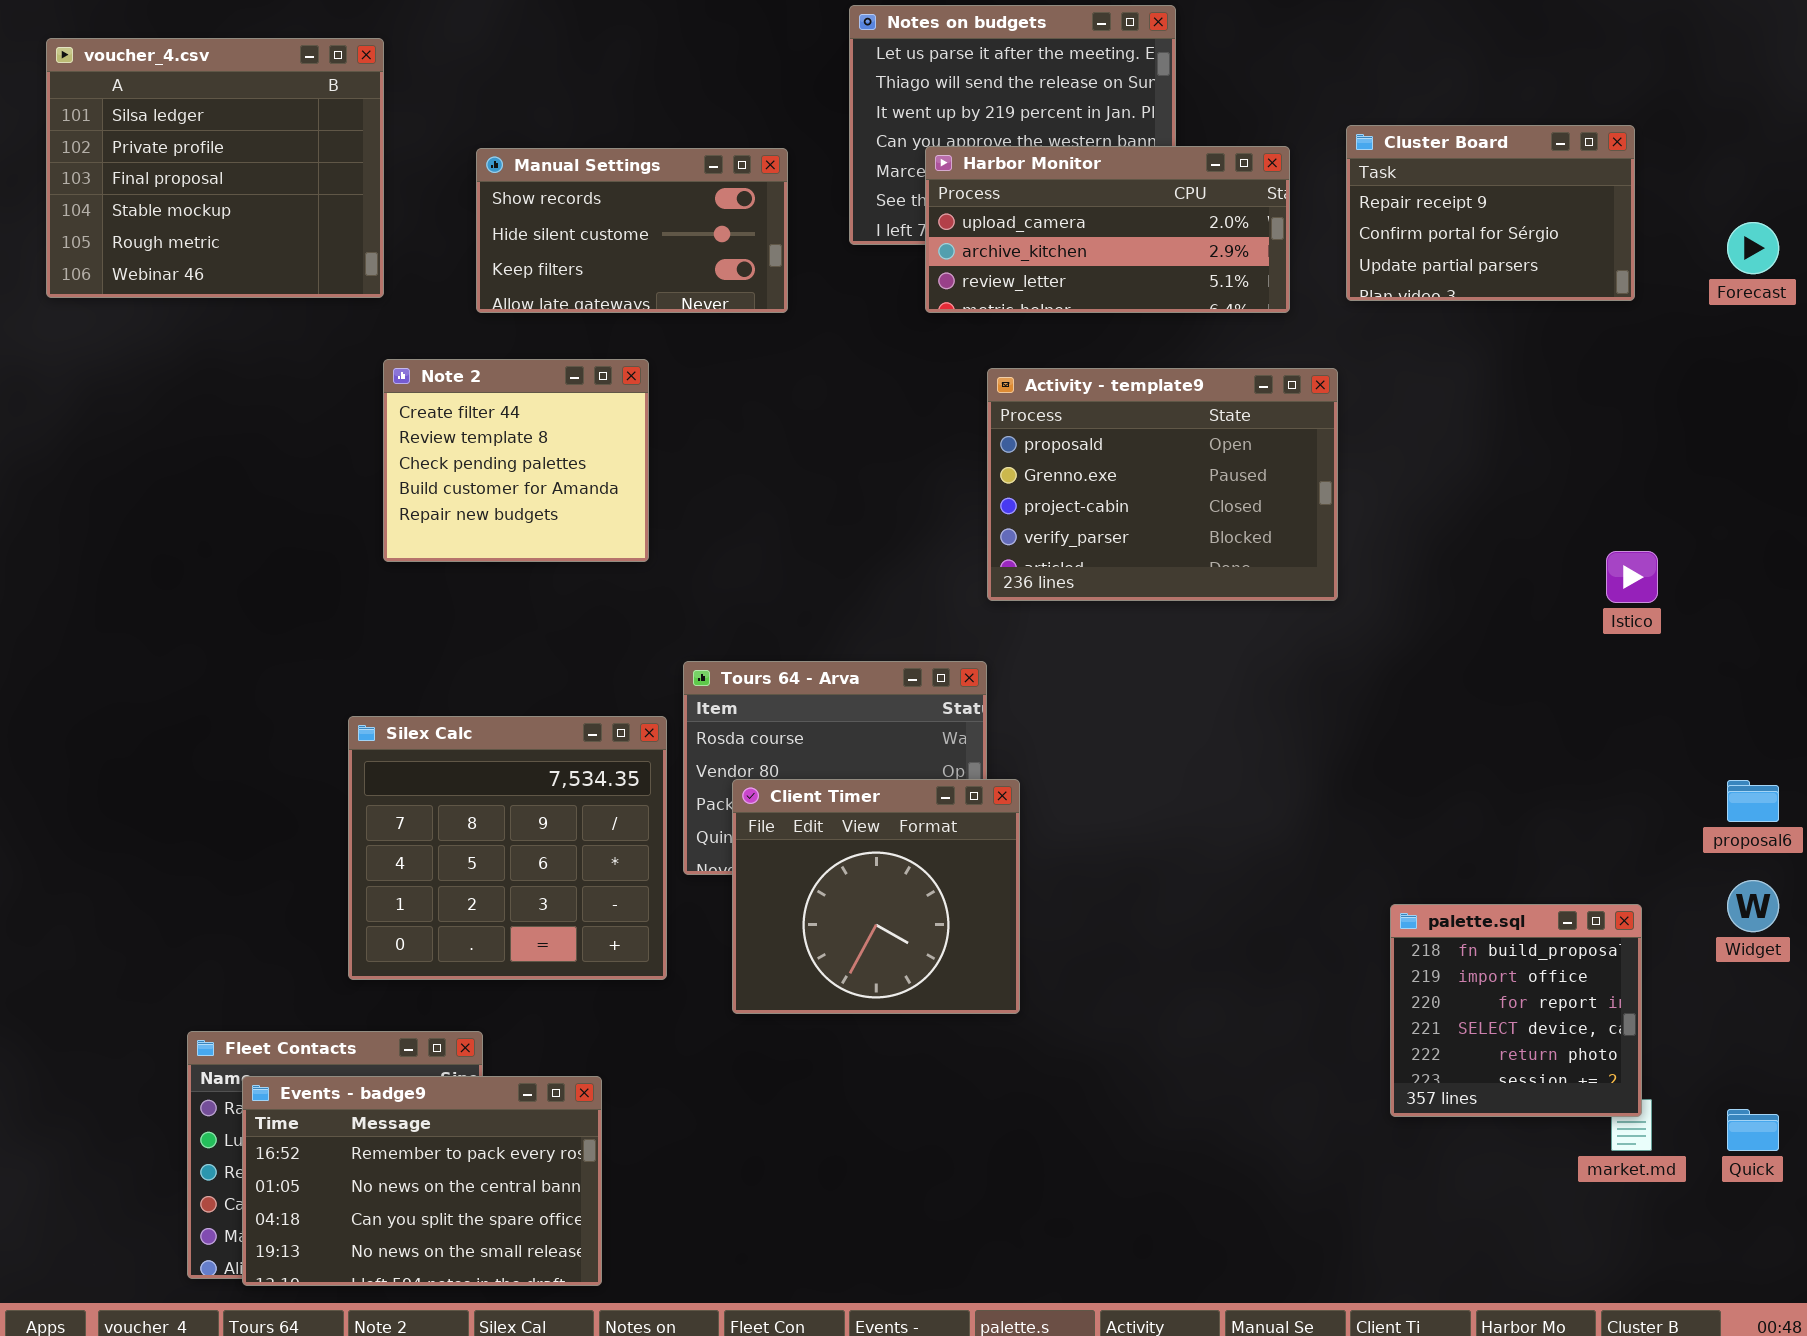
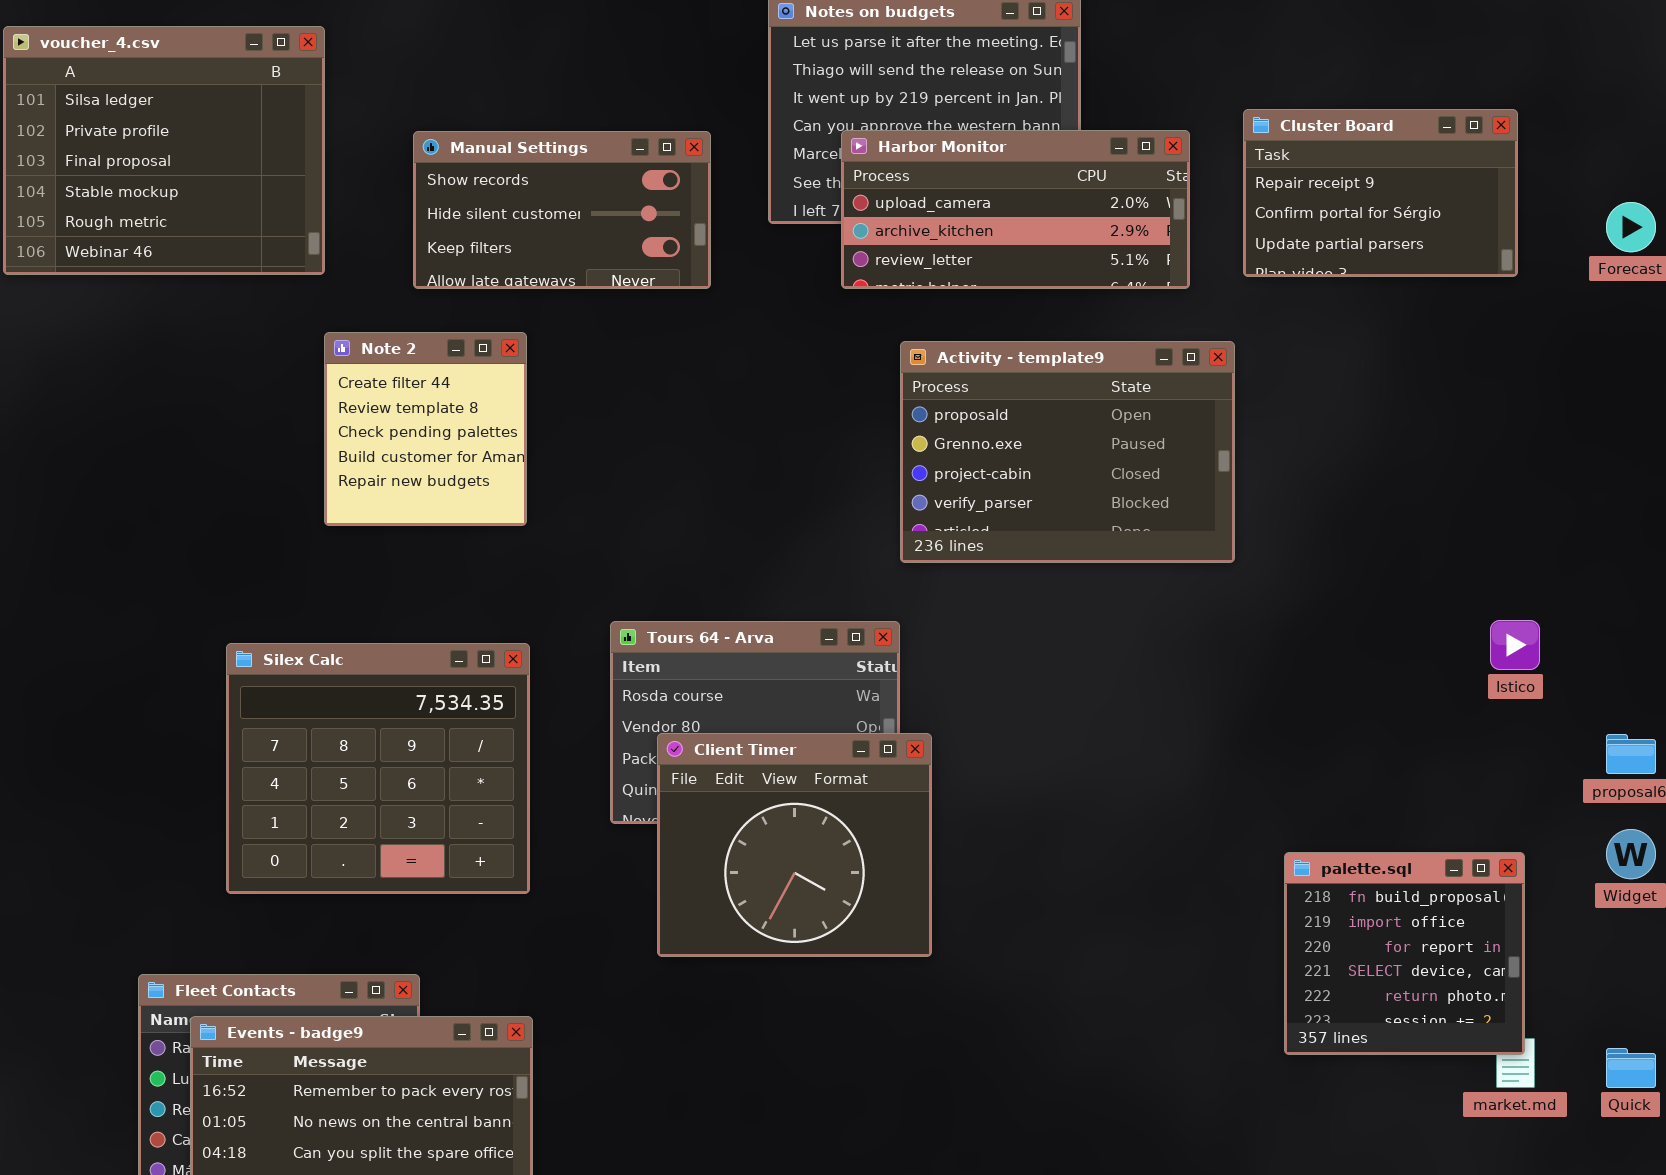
Note 2: [383,359,649,562] -> [324,332,527,526], resized
Istico: [1606,551,1658,603] -> [1490,620,1540,670], moved
Silex Calc: [348,716,667,980] -> [226,643,530,894], moved

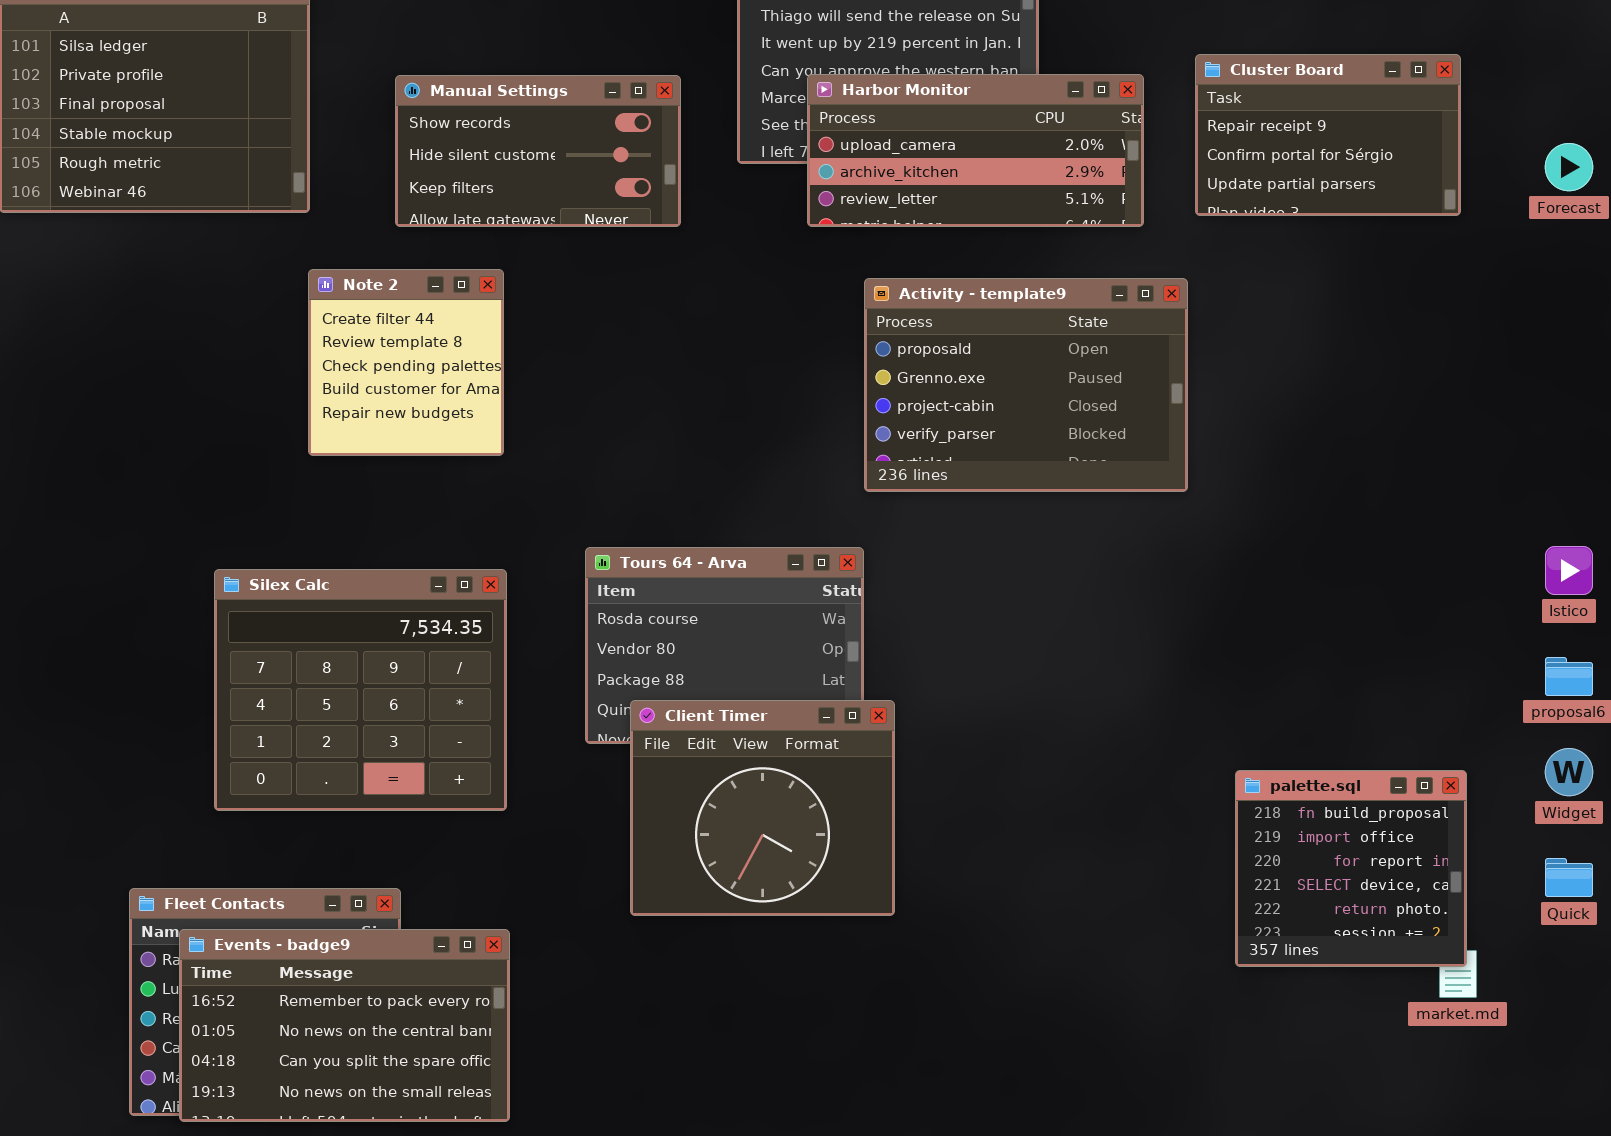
Istico: [1490,620,1540,670] -> [1545,546,1593,595], moved
Client Timer: [657,733,932,957] -> [630,700,895,916], moved
Quick: [1606,1048,1656,1088] -> [1545,858,1593,897], moved

